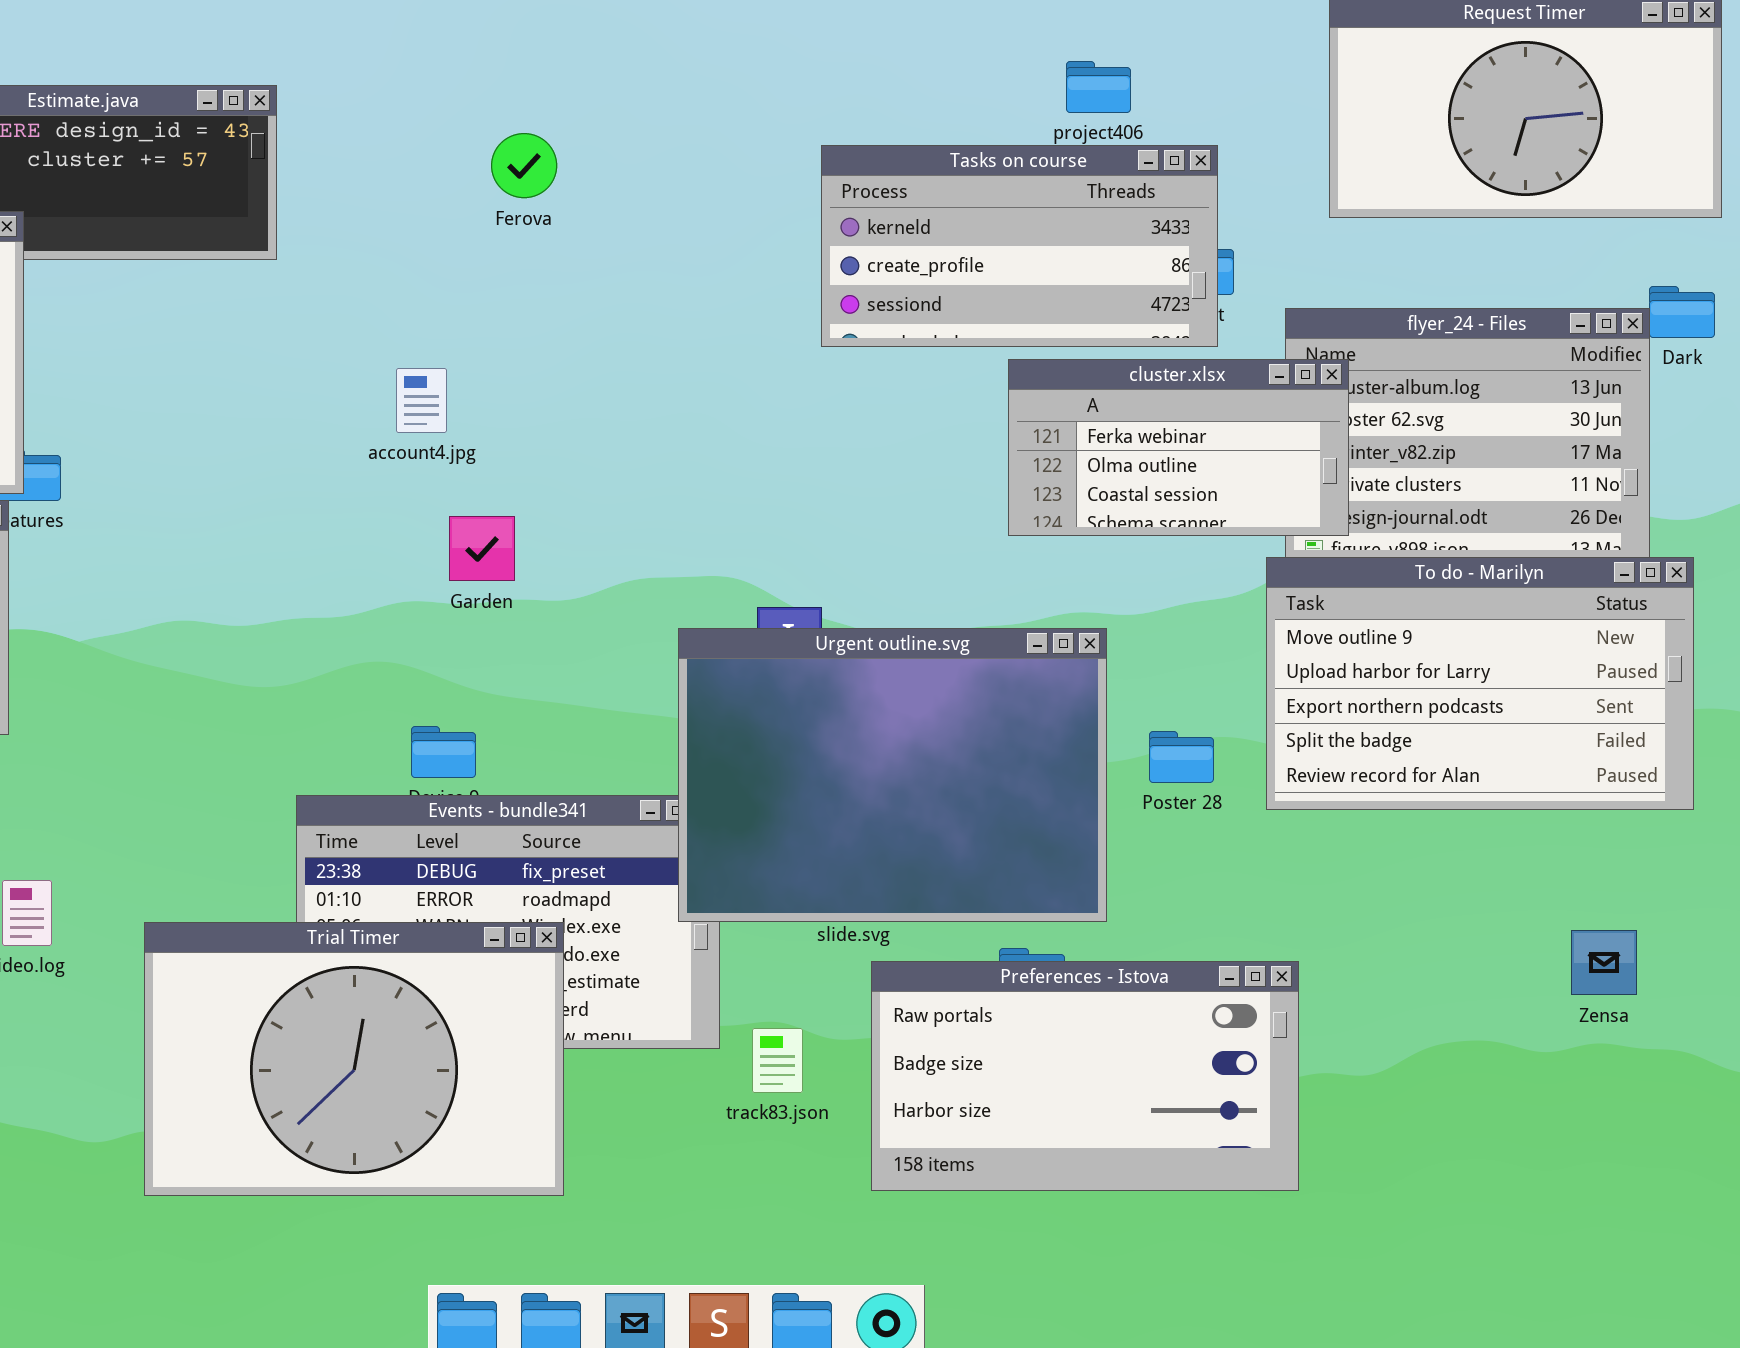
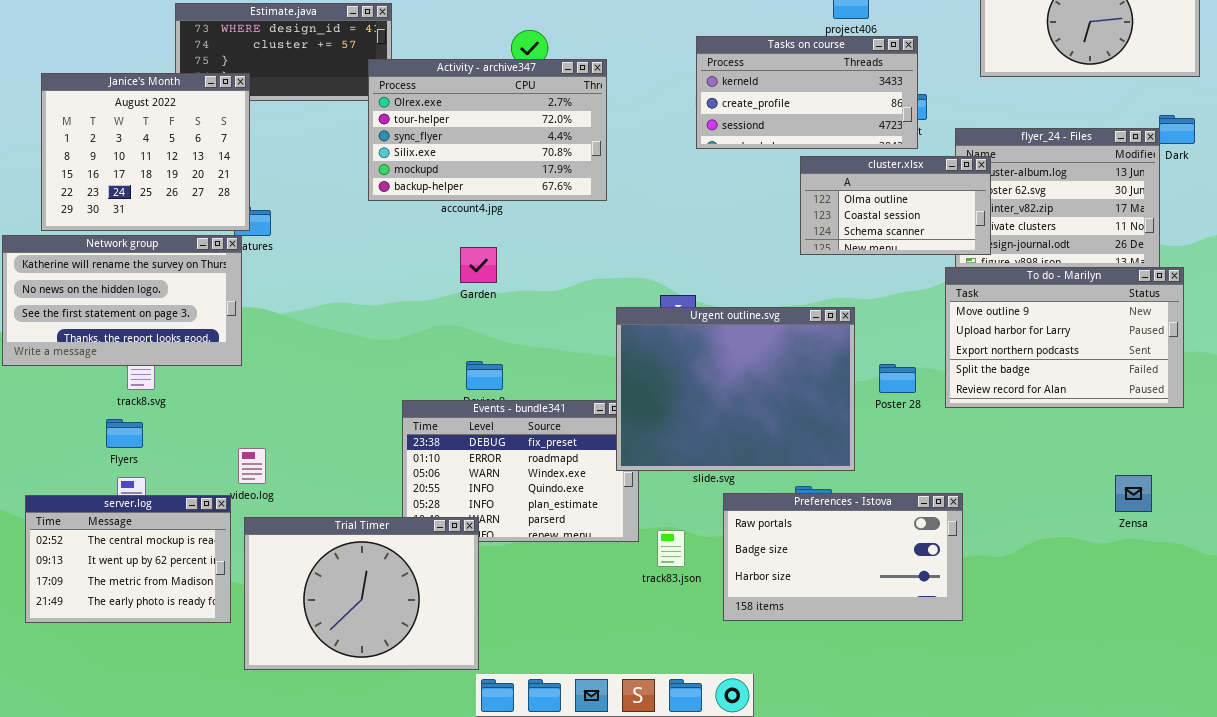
Activity - archive347: none -> [368,59,607,201], opened
cluster.xlsx: [1008,359,1349,536] -> [800,156,991,255], scrolled down 1 row
Garden: [449,516,515,581] -> [460,247,497,283], moved
Trial Timer: [144,922,564,1196] -> [244,517,479,670], moved

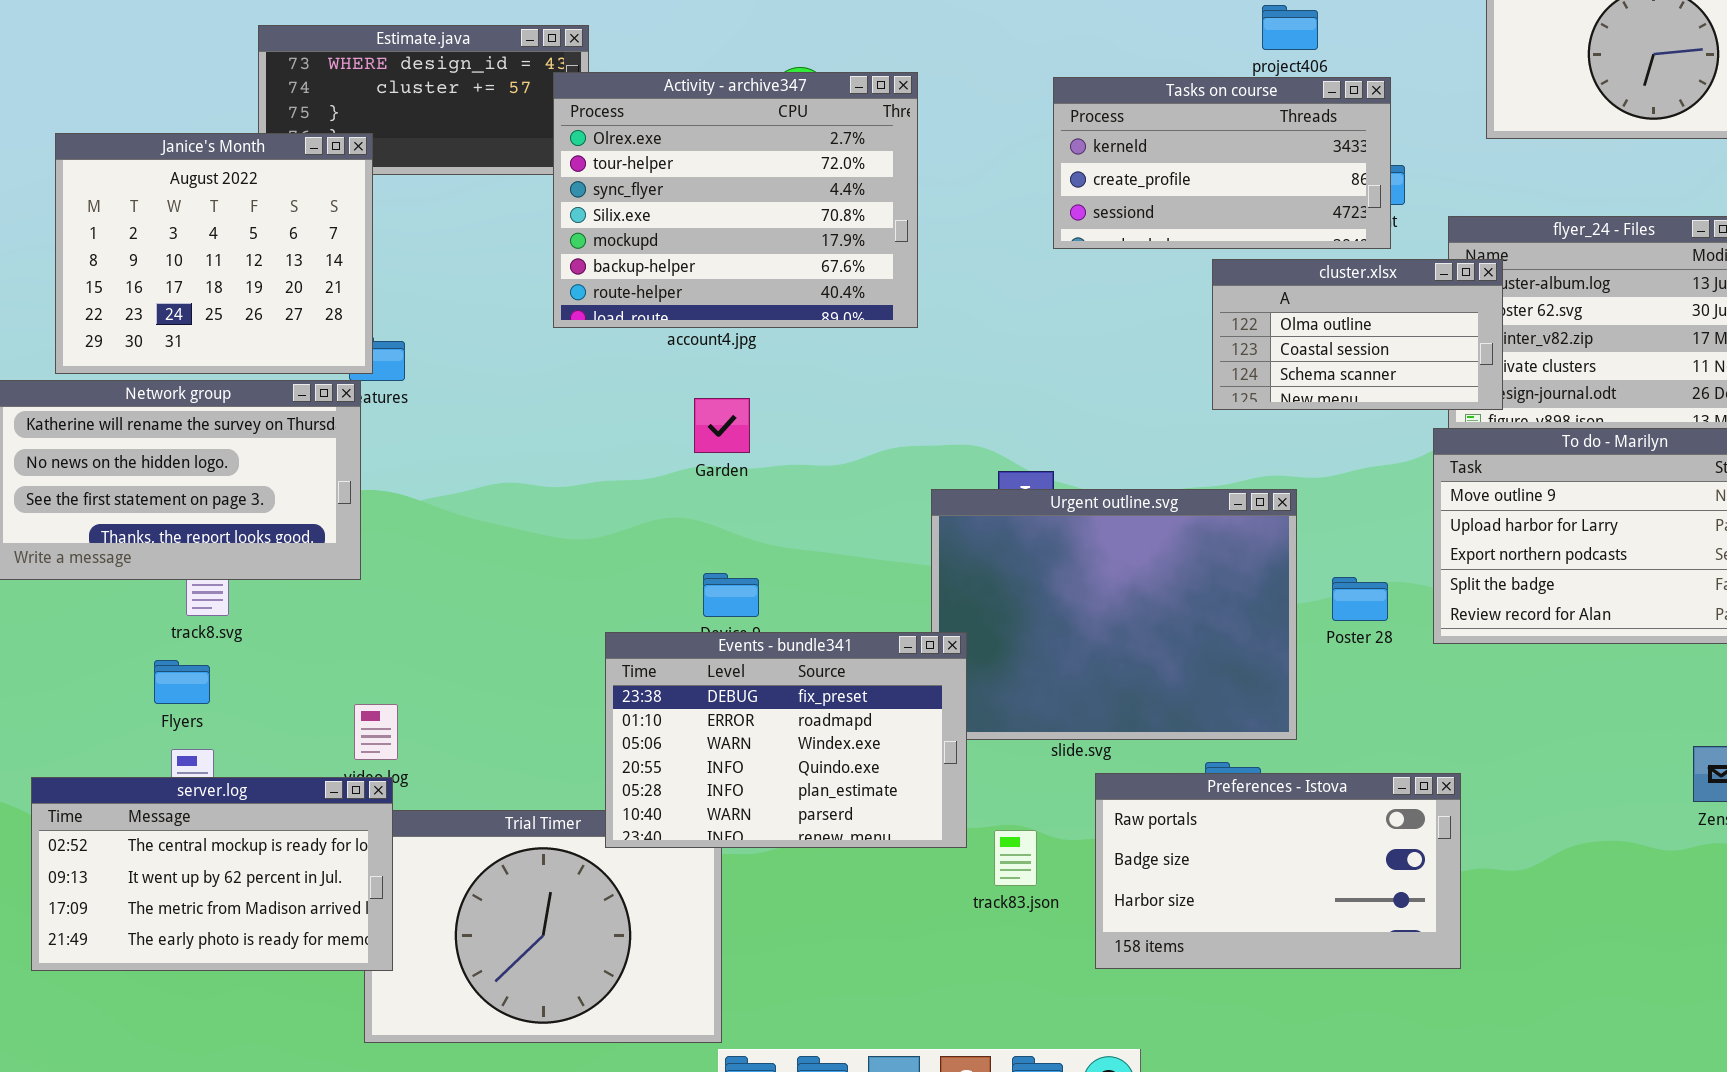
Activity - archive347: [368,59,607,201] -> [553,72,918,328], resized
Events - bundle341: [402,400,639,542] -> [605,632,967,848], raised
server.log: [25,495,231,623] -> [31,777,393,971], resized

